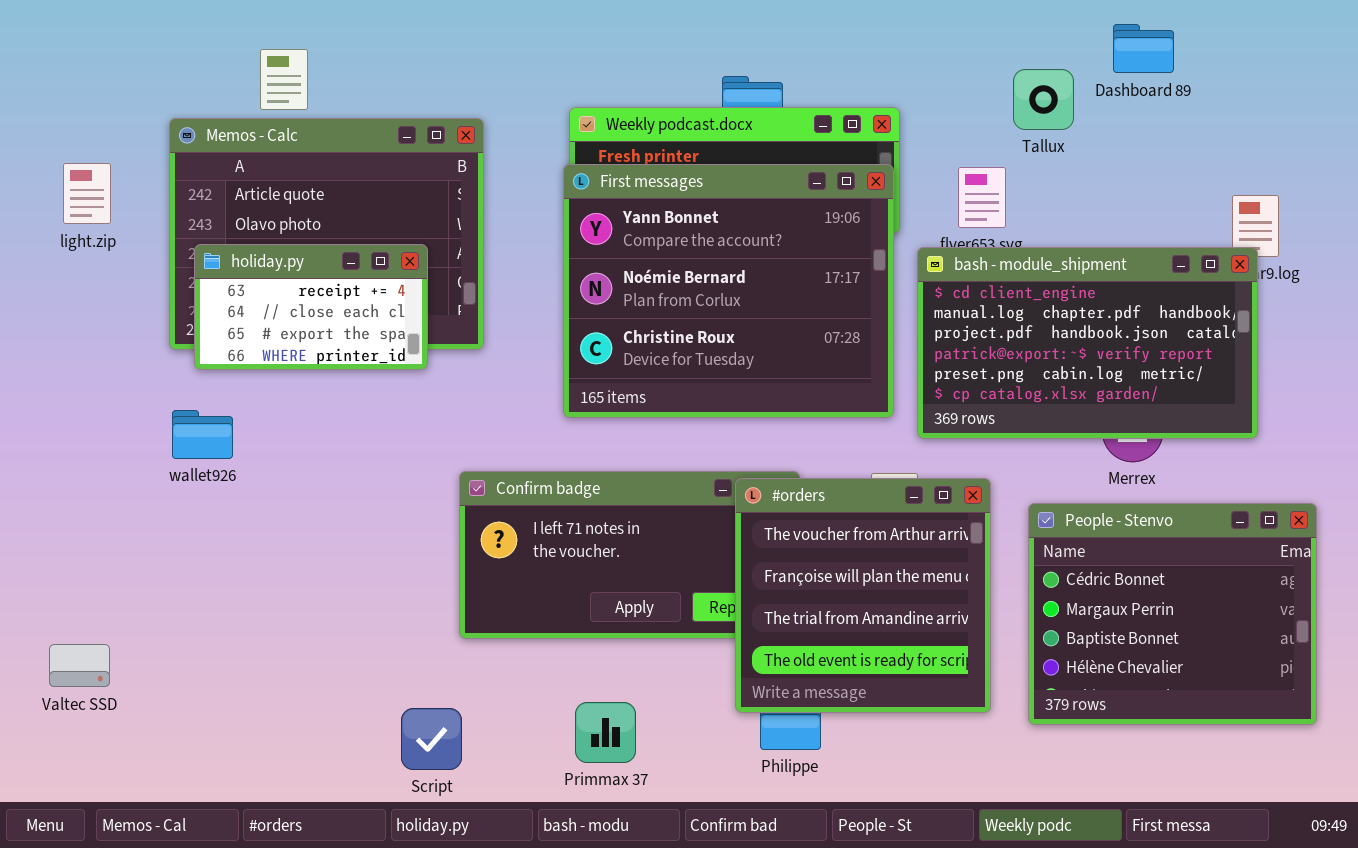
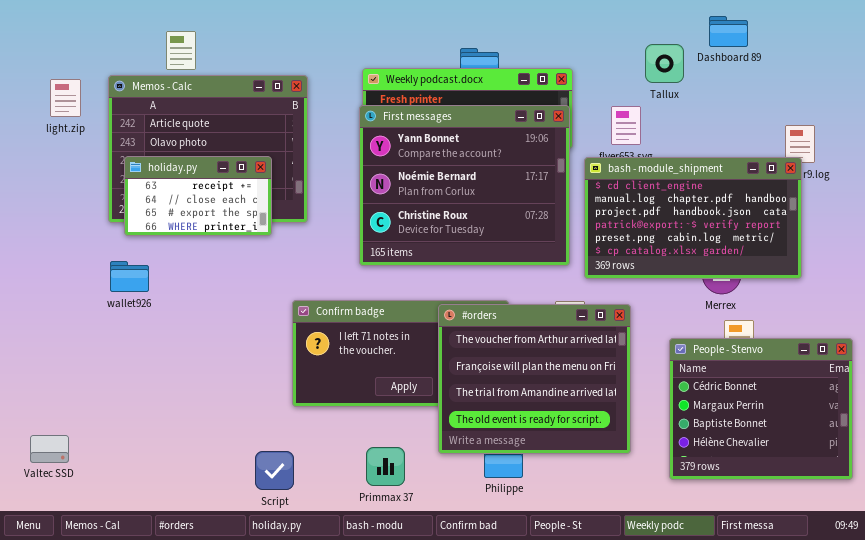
light.zip: [63,163,111,224] -> [50,79,81,117], moved
#orders: [735,478,991,713] -> [438,304,631,454], resized
People - Stenvo: [1028,503,1317,725] -> [669,338,853,480], moved
Valtec SSD: [49,644,110,687] -> [30,435,69,463], moved

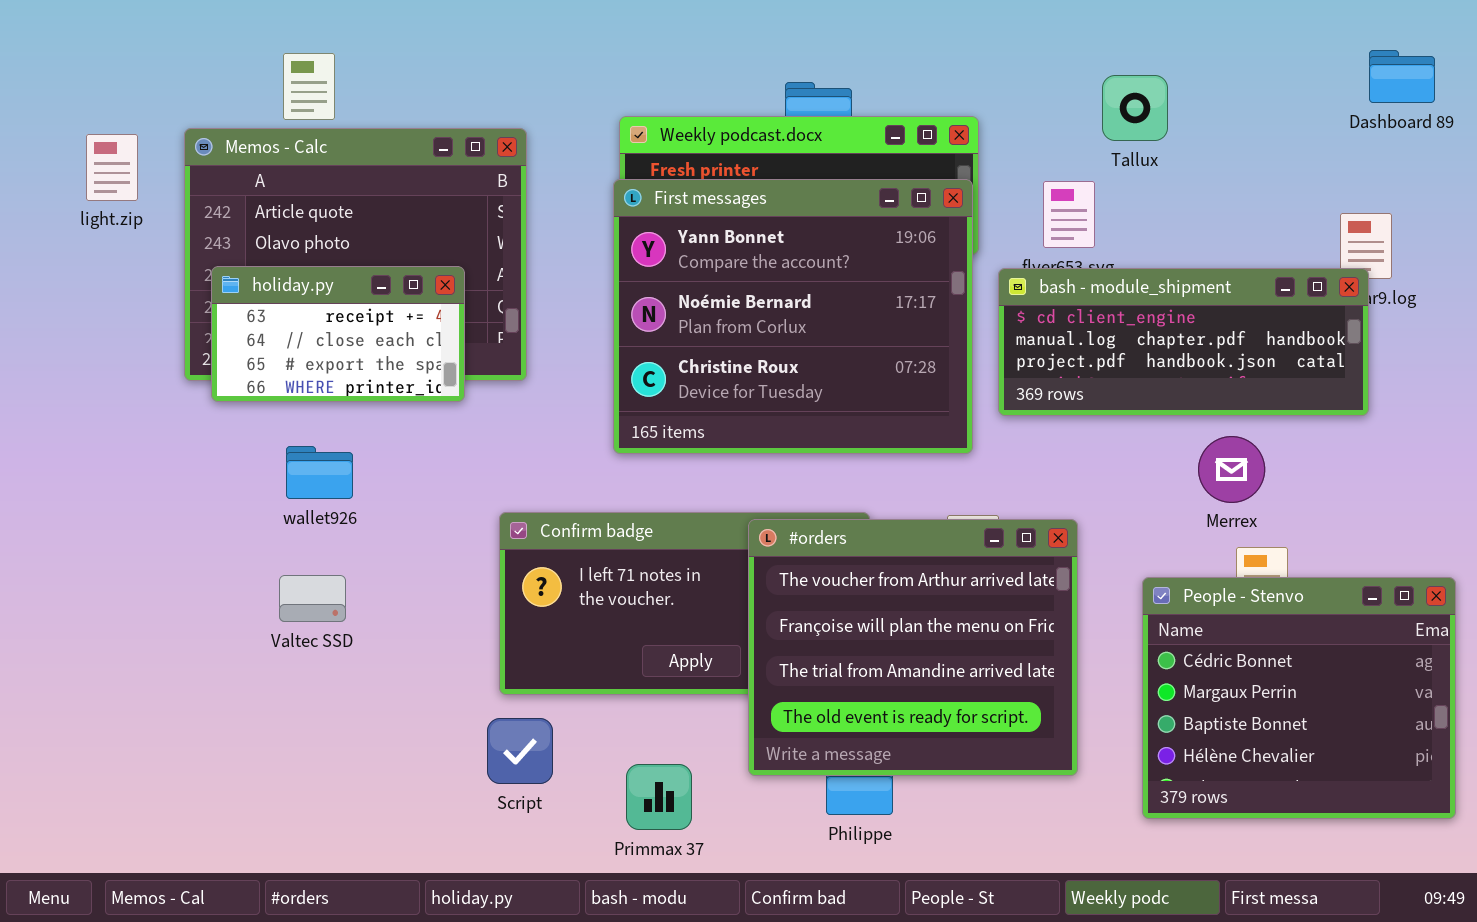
Dashboard 89: [709,16,748,47] -> [1369,50,1435,103], moved
bash - module_shipment: [584,157,802,279] -> [998,268,1369,416], resized
wallet926: [110,261,149,292] -> [286,446,353,499], moved
Valtec SSD: [30,435,69,463] -> [279,575,346,622], moved
Script: [255,451,294,490] -> [487,718,553,784], moved

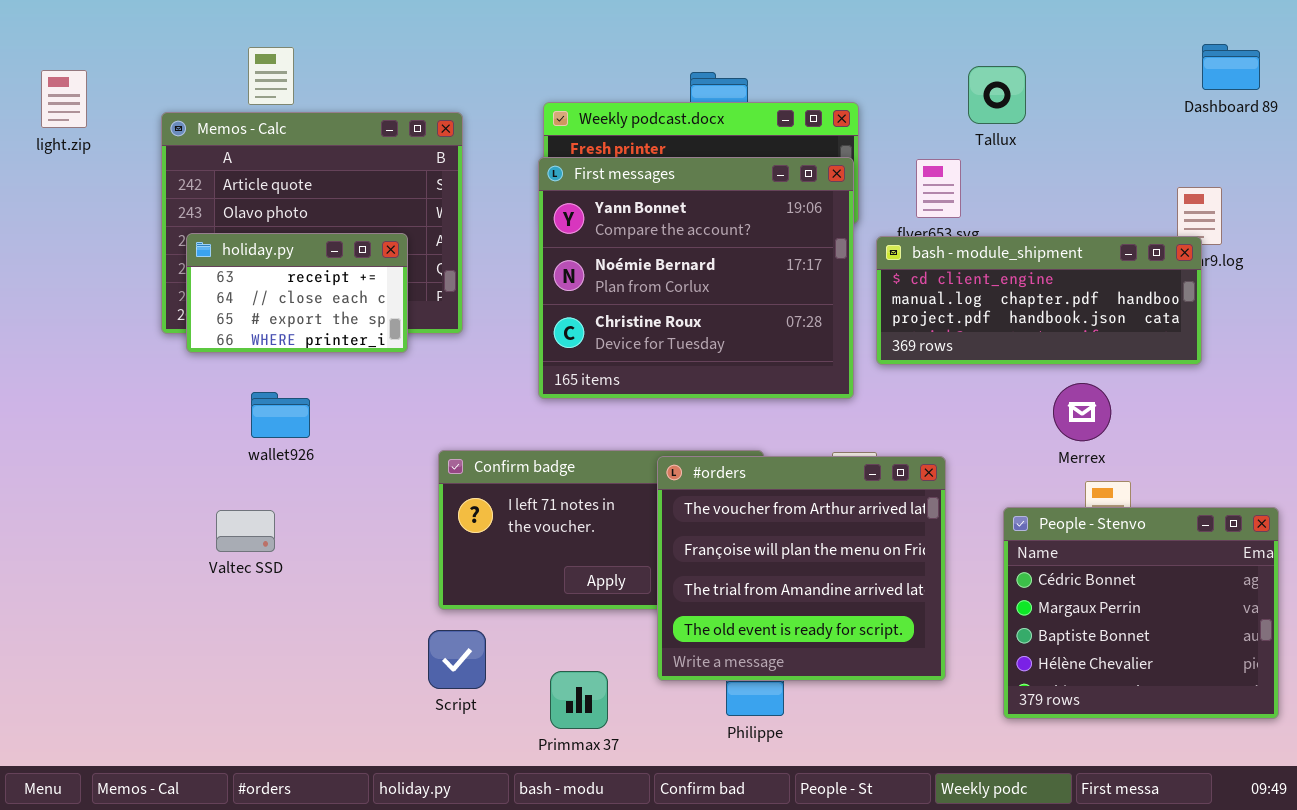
light.zip: [86,134,138,201] -> [41,70,87,128], moved
Valtec SSD: [279,575,346,622] -> [216,510,275,552], moved

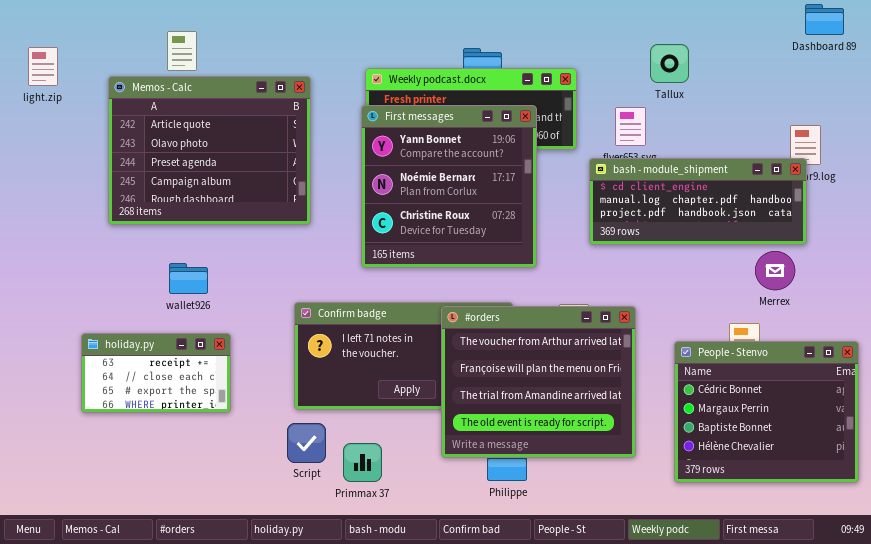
Dashboard 89: [1202,44,1260,90] -> [805,4,844,35], moved
First messages: [538,157,854,399] -> [361,105,537,268], resized
holiday.py: [186,233,408,353] -> [81,333,231,413], moved
Merrex: [1053,383,1111,441] -> [755,251,795,290], moved
Primmax 37: [550,671,608,729] -> [343,443,382,482], moved

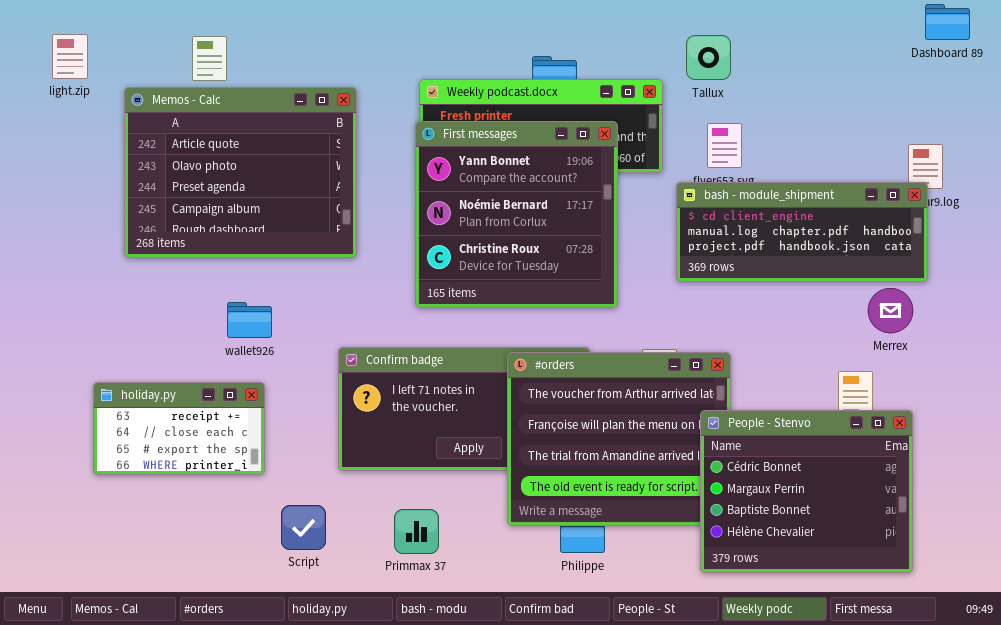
Tallux: [650,44,689,83] -> [686,35,731,80], moved
light.zip: [28,47,58,86] -> [52,34,88,79], moved
wallet926: [169,263,208,294] -> [227,302,272,338], moved
People - Stenvo: [674,341,859,483] -> [700,410,913,573], moved
Script: [287,423,326,463] -> [281,505,326,550], moved

